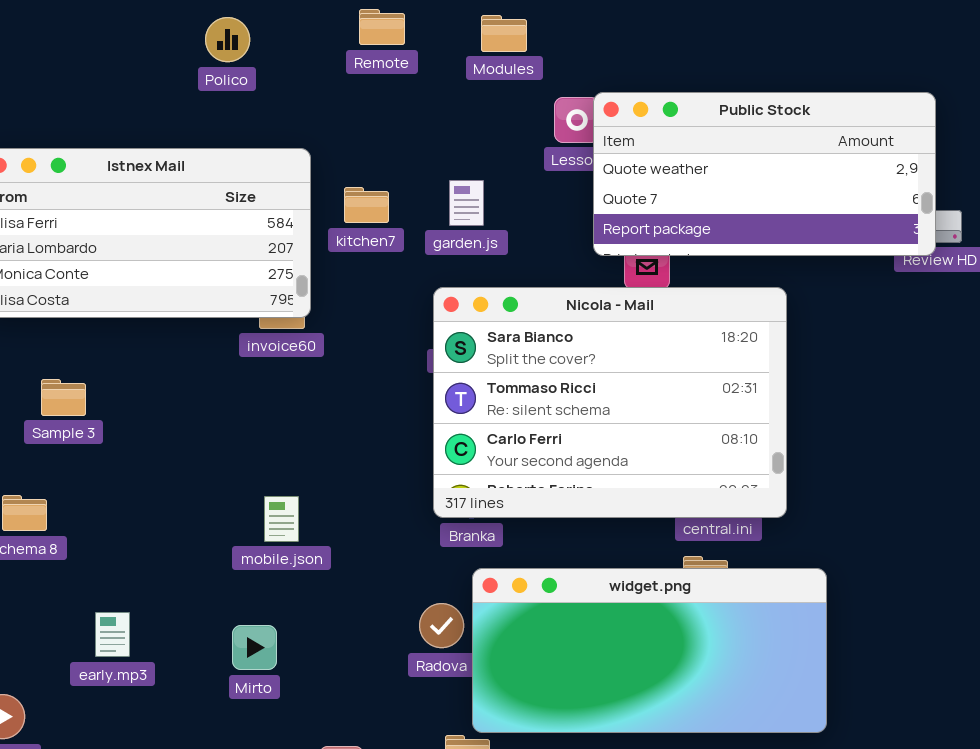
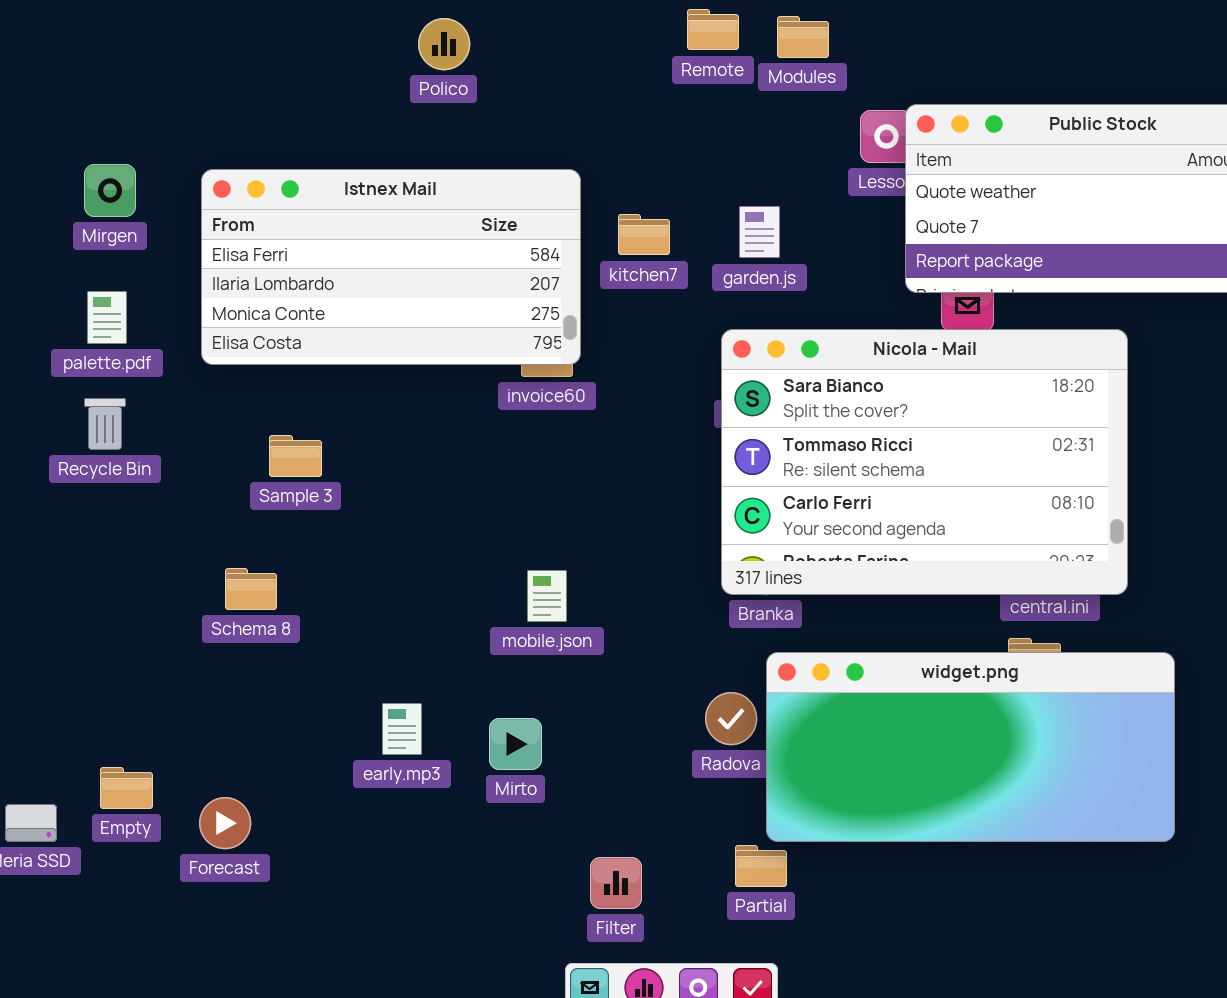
Remote: [359,9,405,45] -> [687,9,739,50], moved
Polico: [205,17,250,62] -> [418,18,470,70], moved
early.mp3: [95,612,130,657] -> [382,703,422,755], moved

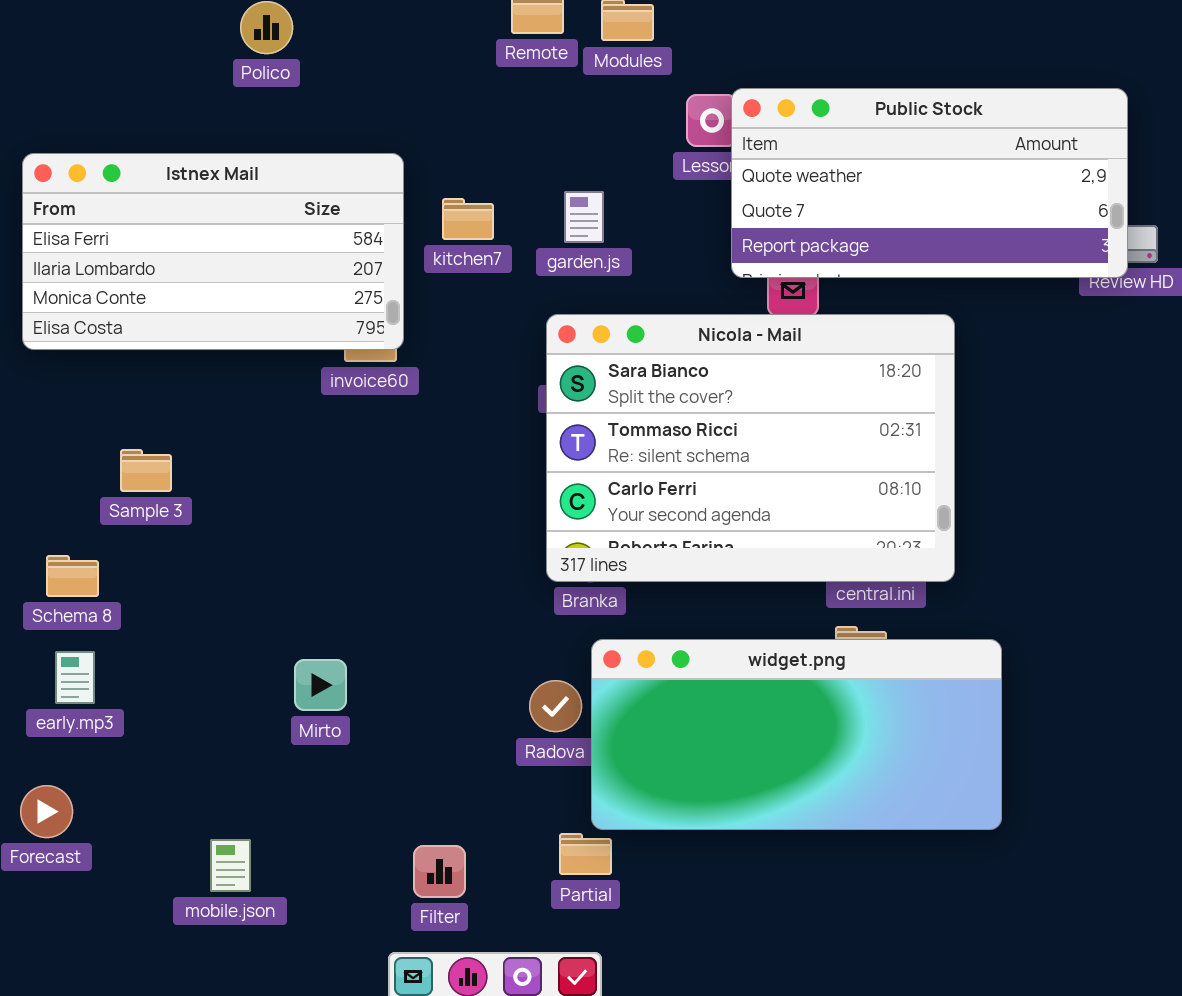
Sample 3: [269,435,322,477] -> [120,449,172,492], moved
mobile.json: [527,570,567,622] -> [210,839,251,892], moved
early.mp3: [382,703,422,755] -> [55,651,95,704], moved
Mirto: [489,718,542,770] -> [294,659,347,711], moved

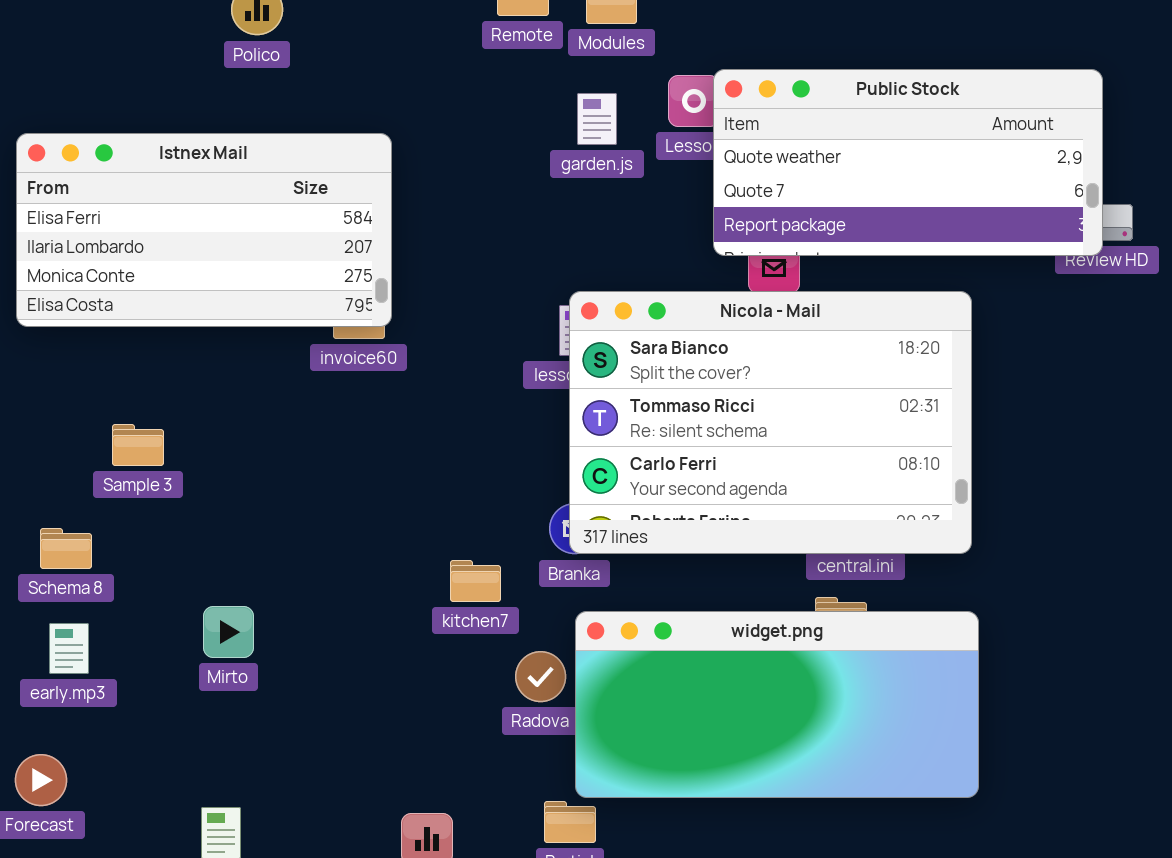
garden.js: [564,191,604,243] -> [577,93,617,145], moved
kitchen7: [442,198,494,240] -> [450,560,501,602], moved
Nicola - Mail: [546,314,955,582] -> [569,291,972,554], moved
Mirto: [294,659,347,711] -> [203,606,254,658], moved

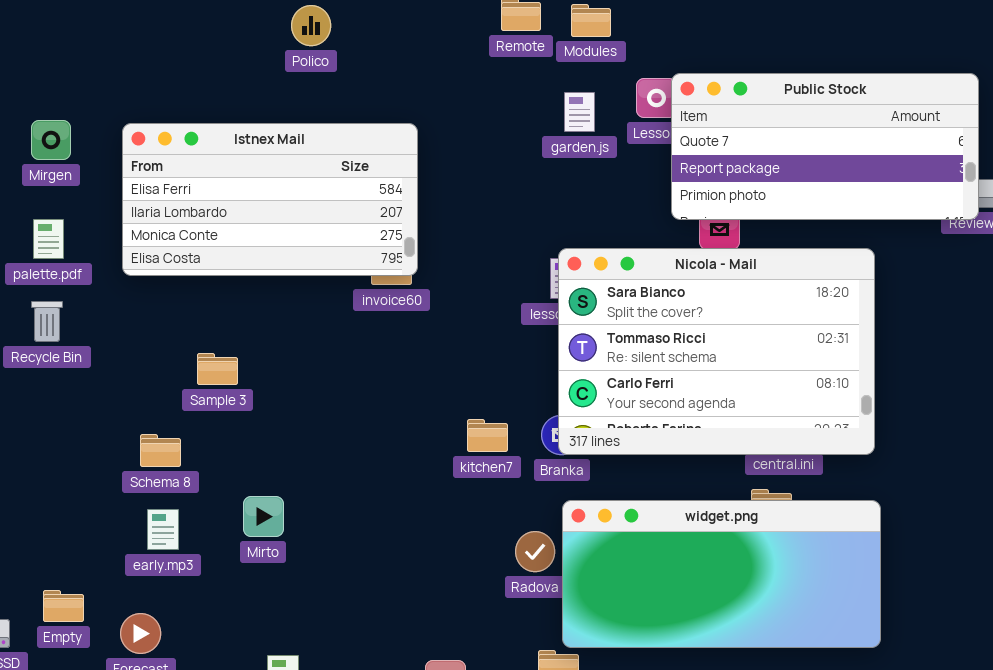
Public Stock: [713,69,1103,256] -> [671,73,979,220], scrolled down 1 row
kitchen7: [450,560,501,602] -> [467,419,508,452], moved
Mirto: [203,606,254,658] -> [243,496,284,537], moved

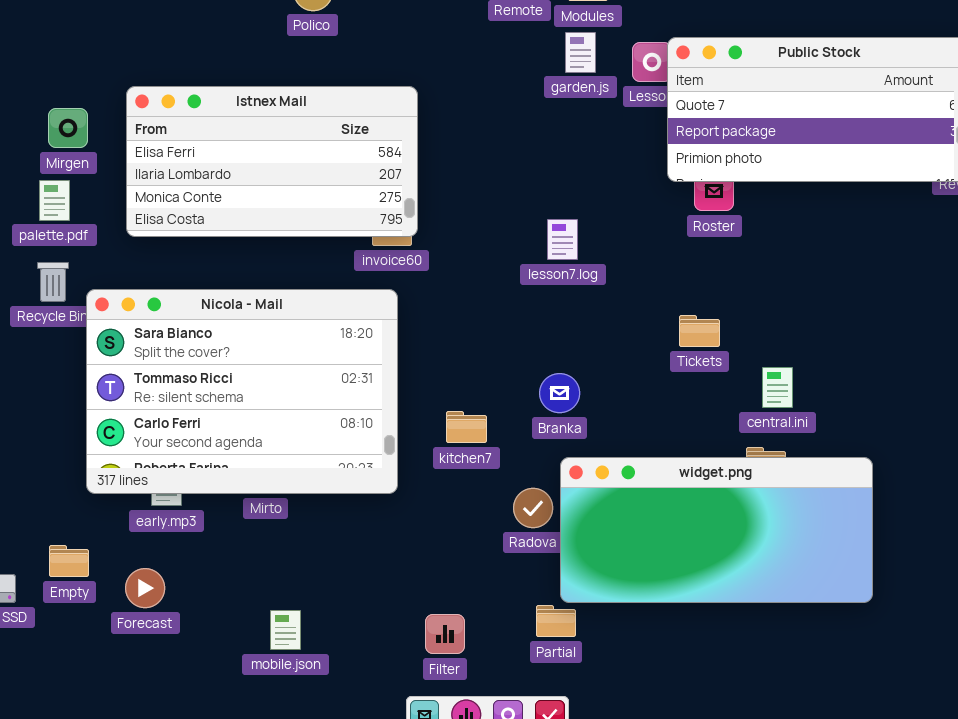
garden.js: [564,92,595,132] -> [565,32,596,73], moved
Mirgen: [31,120,71,160] -> [48,108,88,148], moved
Nicola - Mail: [558,248,875,455] -> [86,289,398,494], moved
kitchen7: [467,419,508,452] -> [446,411,487,443], moved

